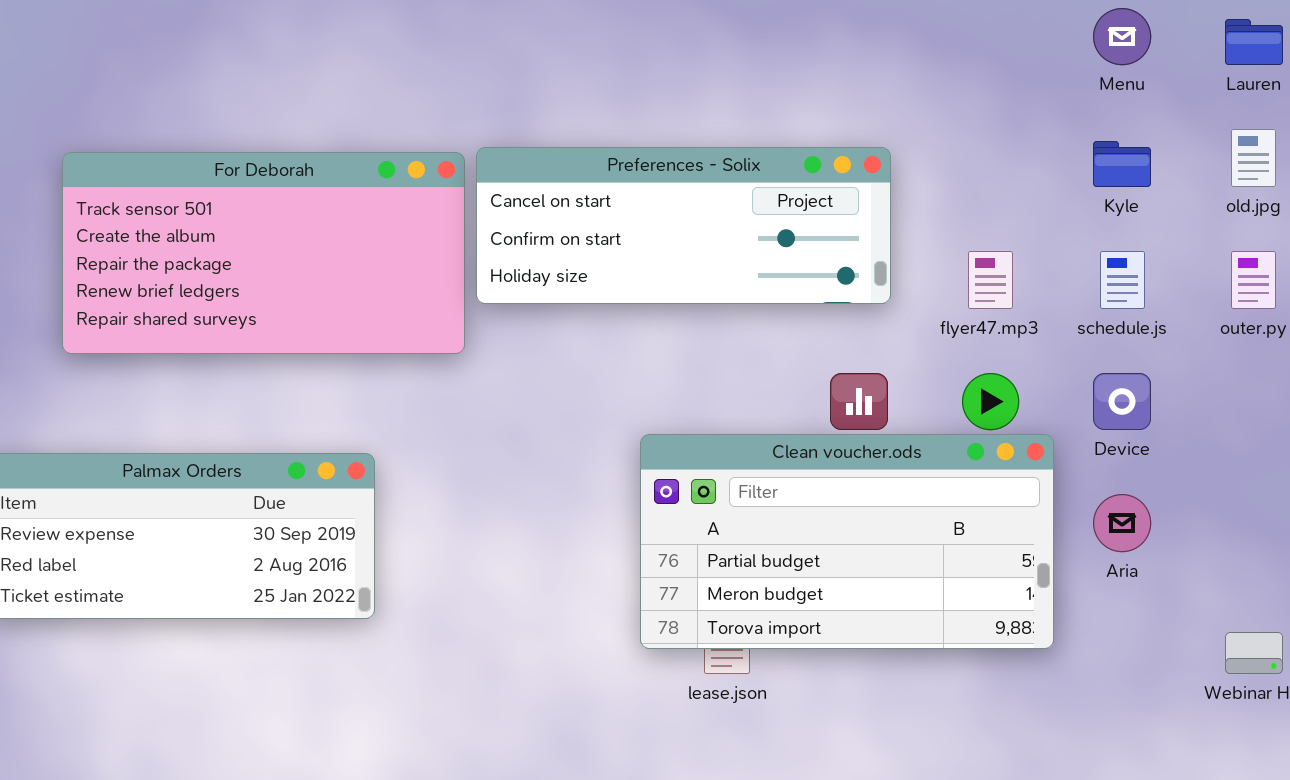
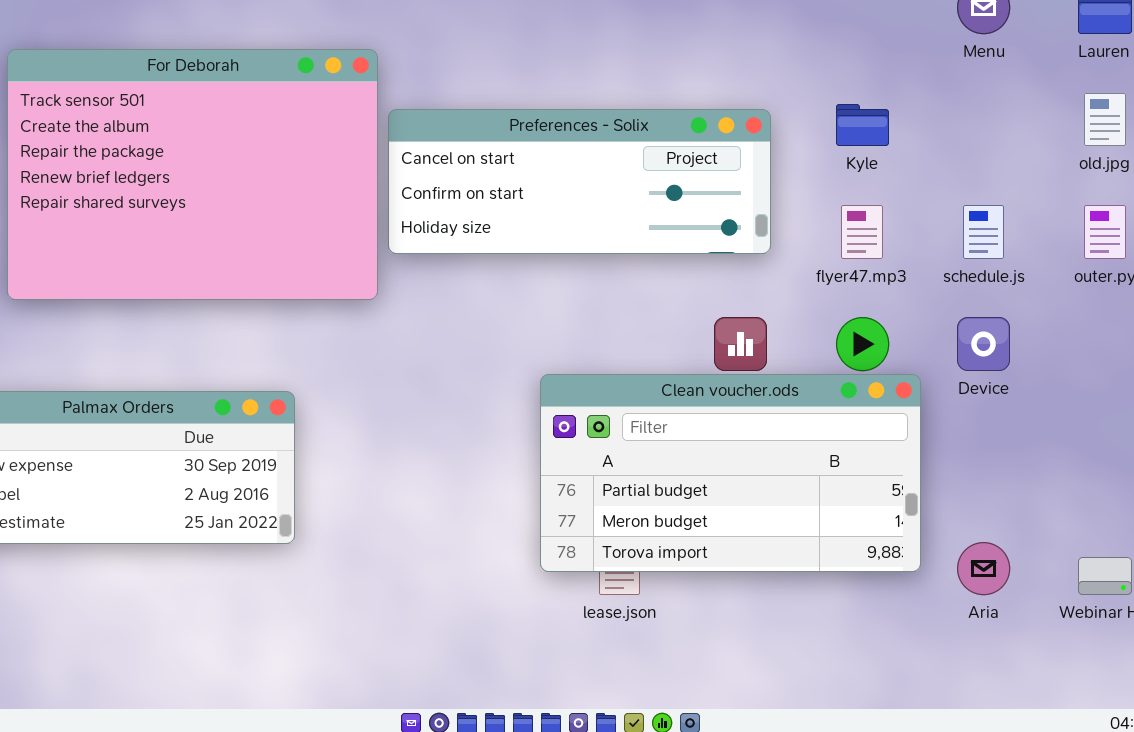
Kyle: [1093,141,1151,187] -> [836,104,889,146], moved
For Deborah: [62,152,465,354] -> [7,49,378,300], resized
Aria: [1093,494,1151,552] -> [957,542,1010,595], moved

